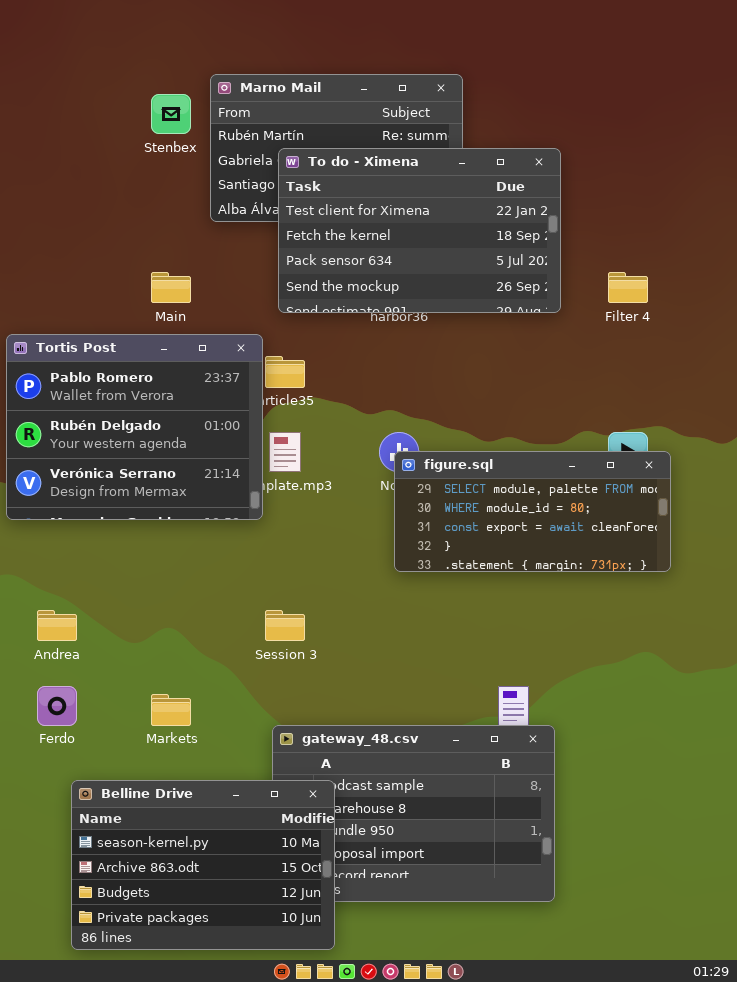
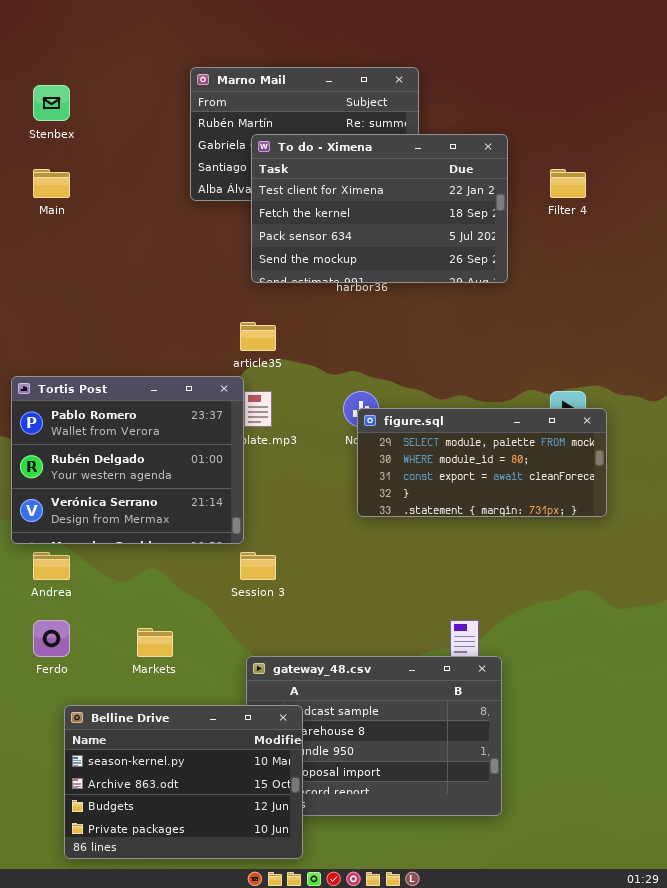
Stenbex: [151,94,191,134] -> [33,85,70,121], moved
Main: [151,272,191,303] -> [33,169,70,198], moved
Filter 4: [608,272,648,303] -> [550,169,586,198], moved
Tortis Post: [6,334,263,520] -> [11,376,244,544], moved

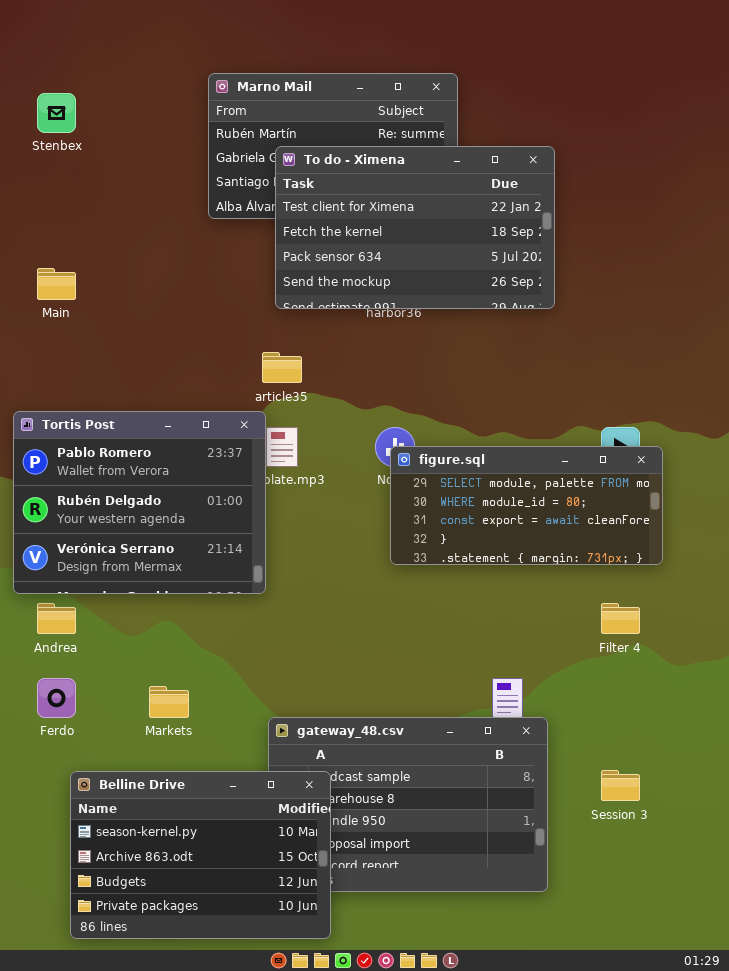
Main: [33,169,70,198] -> [37,268,76,300], moved
Filter 4: [550,169,586,198] -> [601,603,640,634], moved
Session 3: [240,552,276,580] -> [601,770,640,801], moved

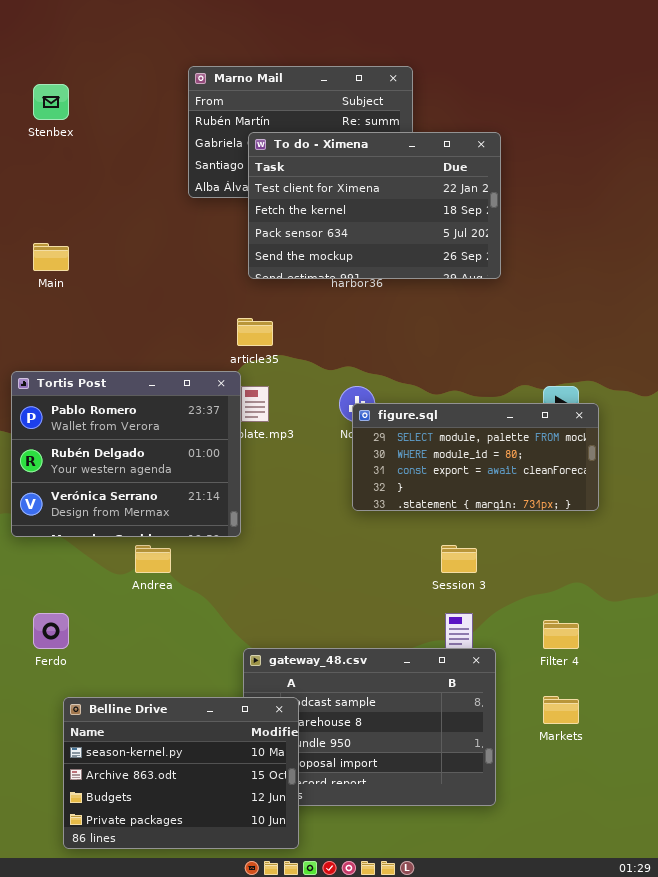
Andrea: [37,603,76,634] -> [135,545,171,573], moved
Filter 4: [601,603,640,634] -> [543,620,579,649], moved
Markets: [149,686,189,718] -> [543,696,579,724], moved
Session 3: [601,770,640,801] -> [441,545,477,573], moved

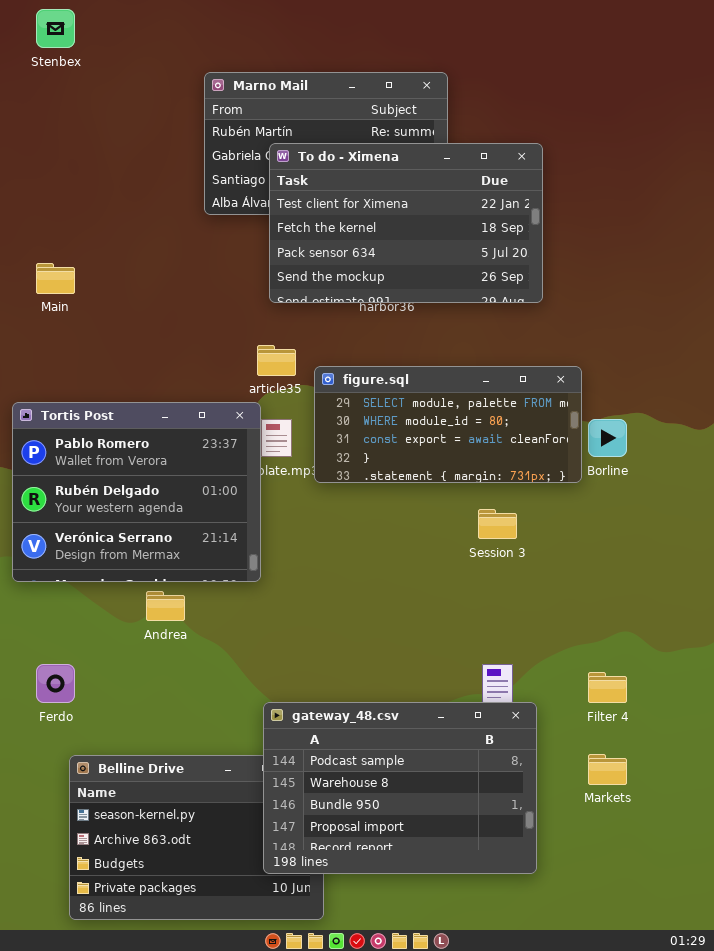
Stenbex: [33,84,69,120] -> [36,9,75,48], moved
figure.sql: [352,403,599,511] -> [314,366,582,483], moved
Session 3: [441,545,477,573] -> [478,509,517,539], moved
gateway_48.csv: [243,648,496,806] -> [263,702,537,874], raised

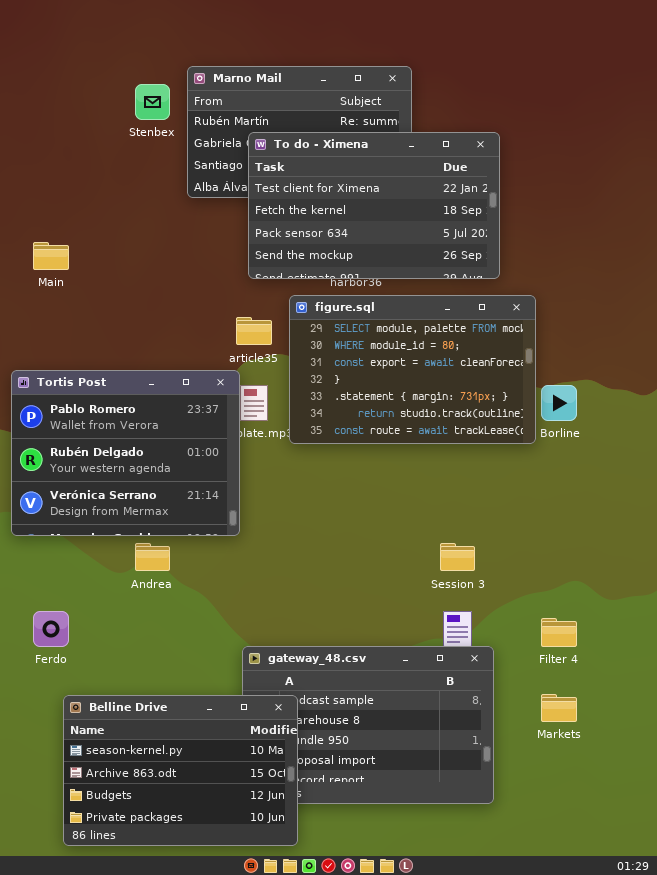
Stenbex: [36,9,75,48] -> [135,84,170,120], moved
figure.sql: [314,366,582,483] -> [289,295,536,444], resized
Session 3: [478,509,517,539] -> [440,543,475,571], moved
Belline Drive: [69,755,324,920] -> [63,695,298,846], raised

